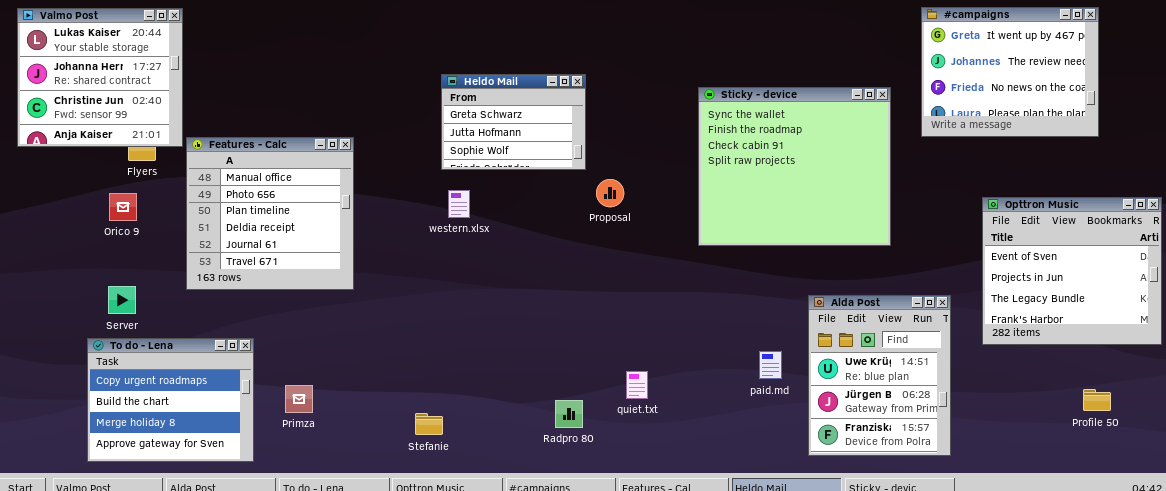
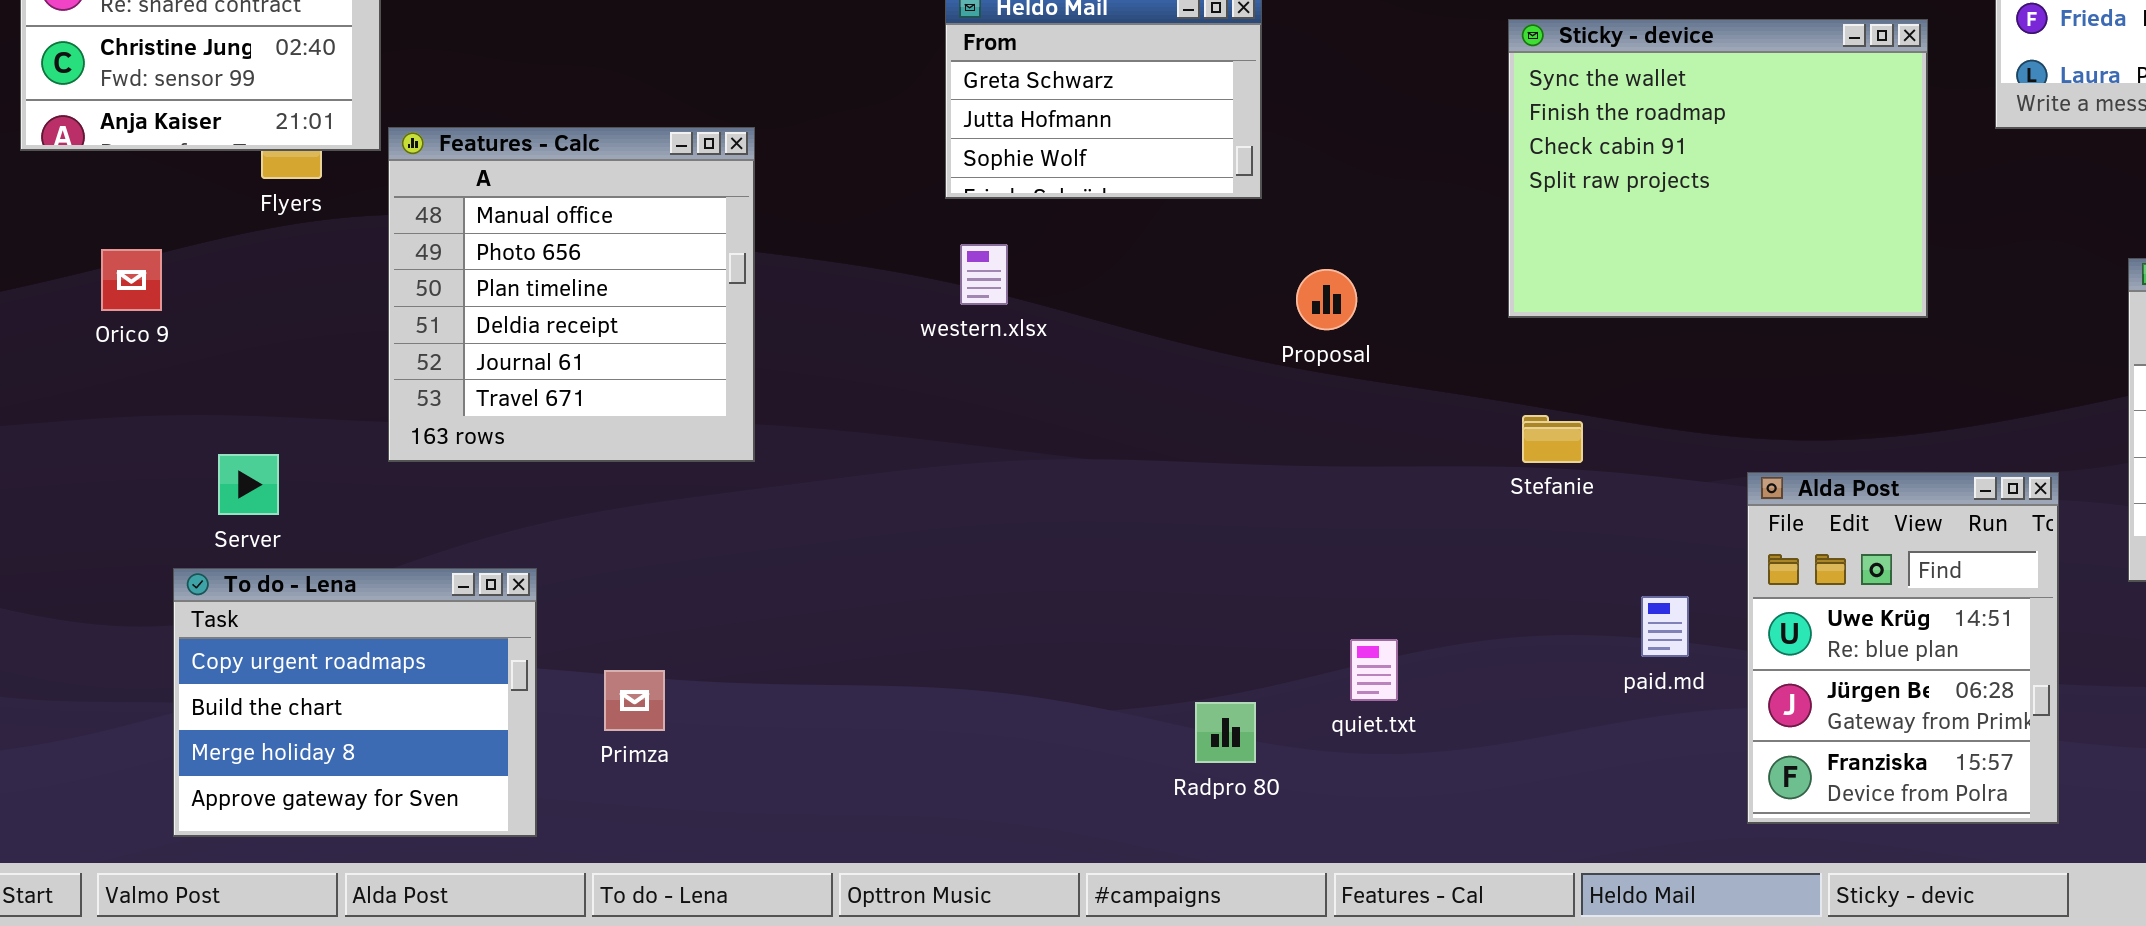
Sticky - device: [698,87,891,246] -> [1508,19,1928,318], resized
Proposal: [596,179,624,207] -> [1296,269,1357,330], moved
Orico 9: [109,193,137,221] -> [101,249,162,311], moved
Stefanie: [415,413,443,435] -> [1522,415,1583,463], moved

